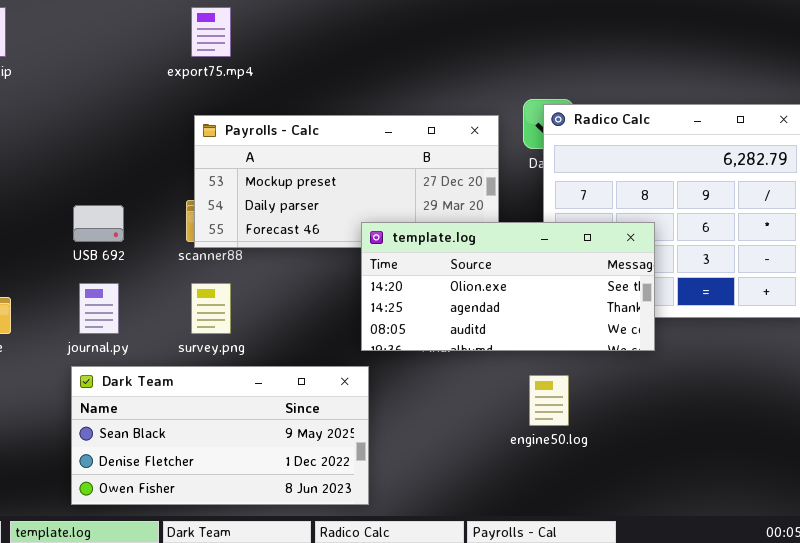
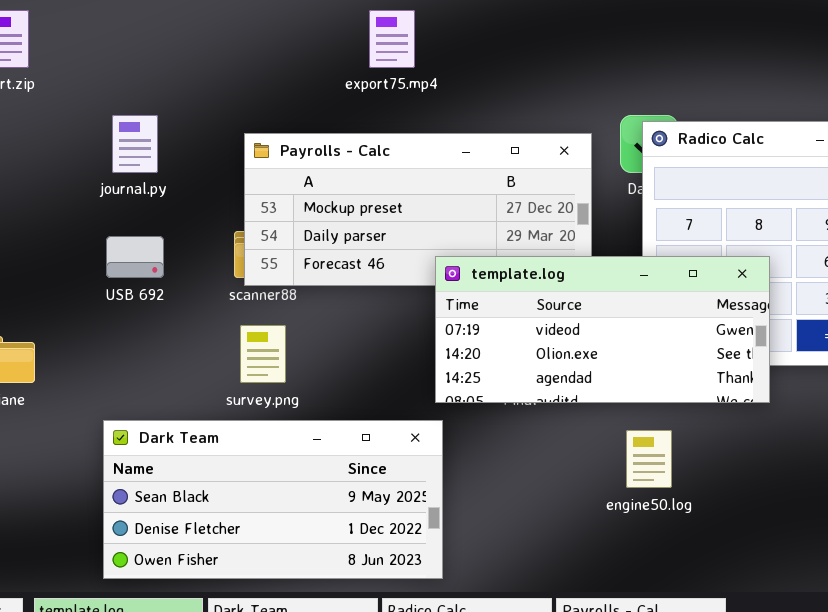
export75.mp4: [191,7,231,57] -> [369,10,415,68], moved
template.log: [361,222,655,351] -> [435,256,770,403], scrolled up 1 row
journal.py: [79,283,119,334] -> [112,115,158,173], moved

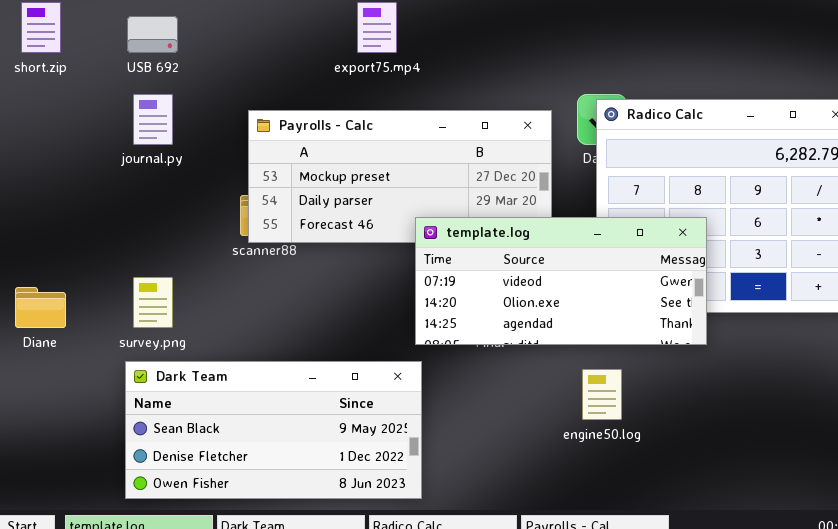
USB 692: [106,236,164,278] -> [127,16,178,53], moved
survey.png: [240,325,286,383] -> [133,277,173,328], moved

